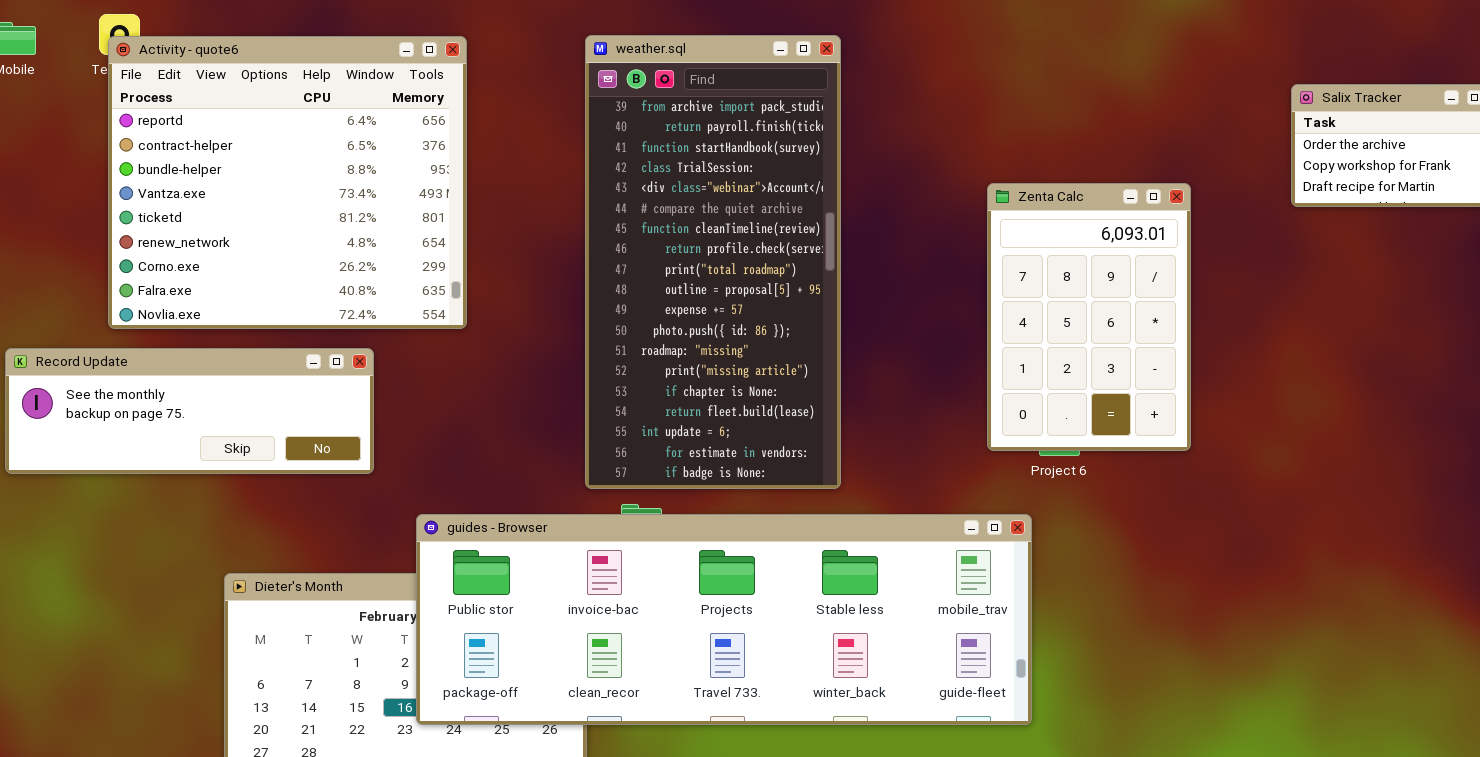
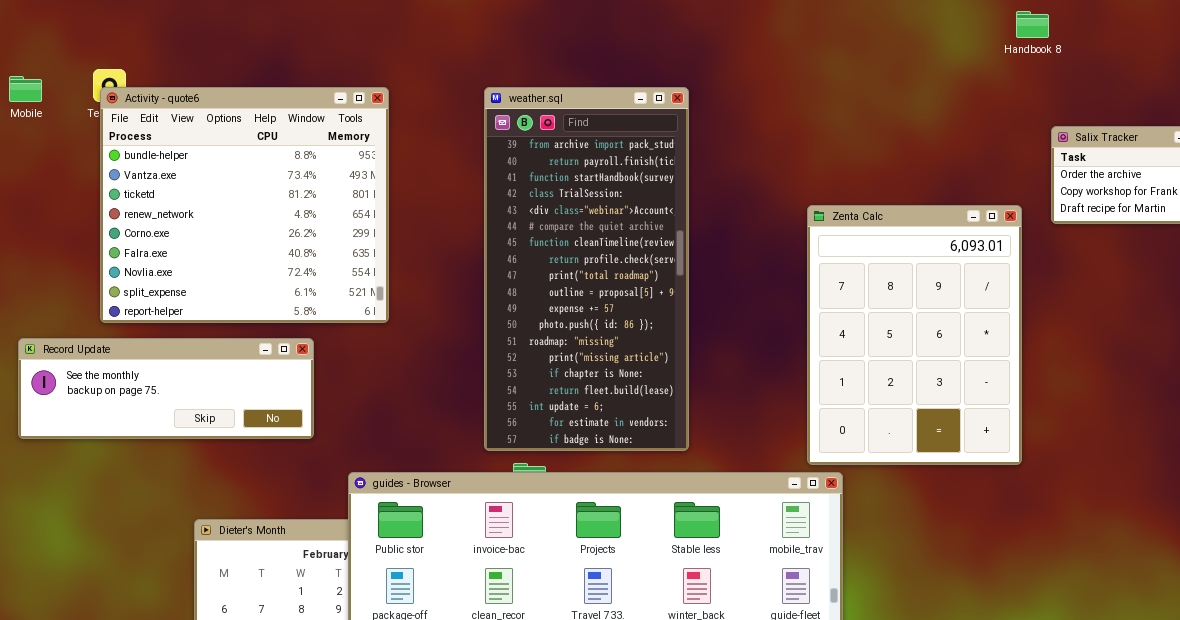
Activity - quote6: [108,36,467,329] -> [100,87,389,323], scrolled down 2 rows
Zenta Calc: [987,183,1191,451] -> [807,205,1022,465], resized

